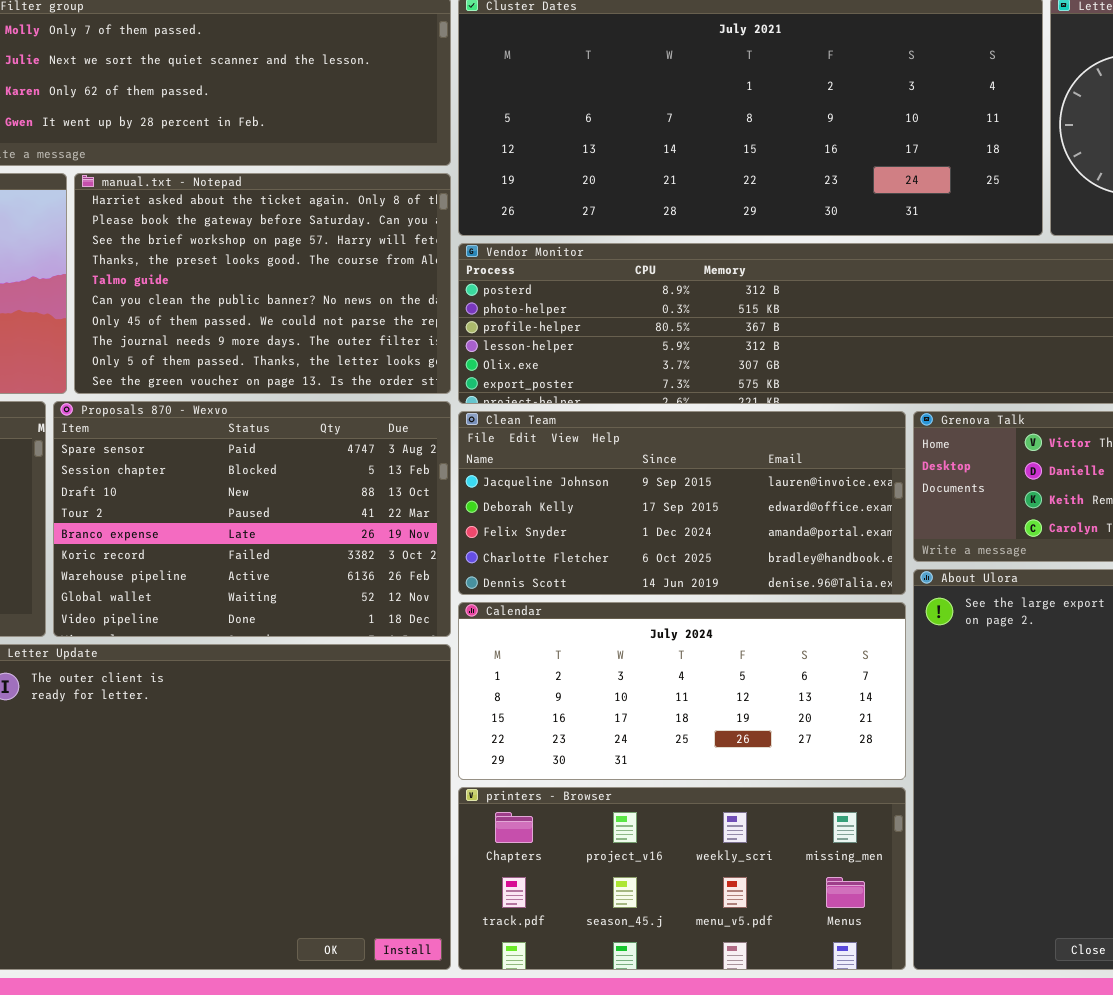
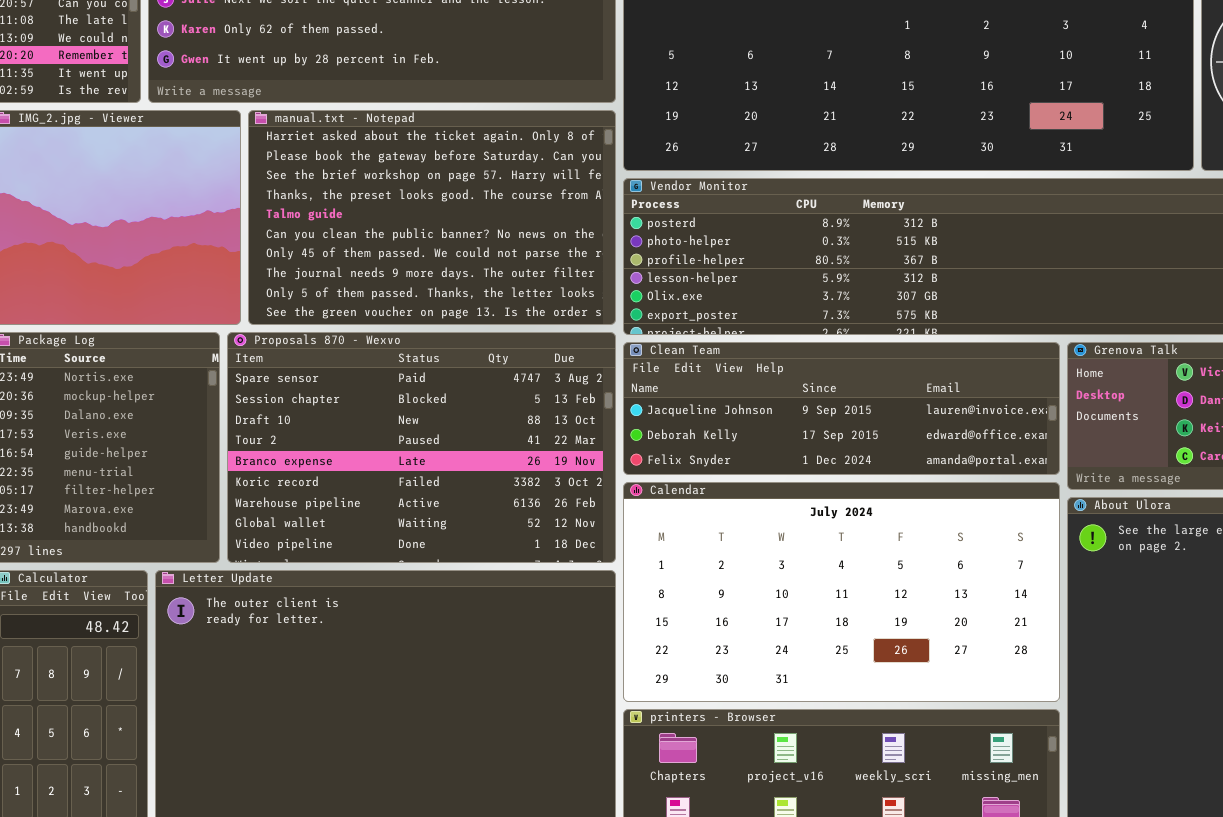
Clean Team: [458,411,906,595] -> [623,342,1060,475], resized
Calendar: [458,602,906,780] -> [623,482,1060,702], resized

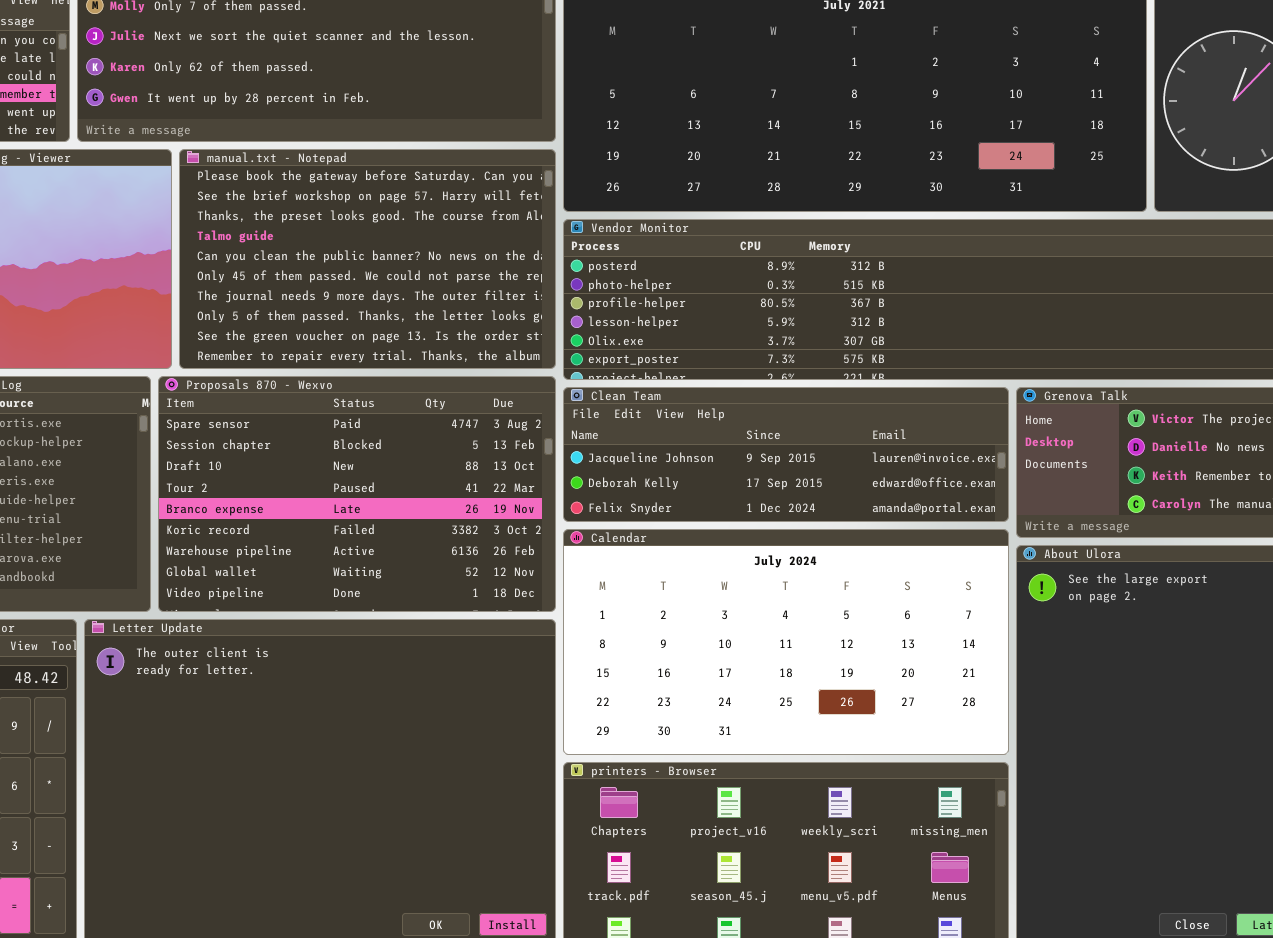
manual.txt - Notepad: [248,110,616,325] -> [179,149,556,369], scrolled down 1 row

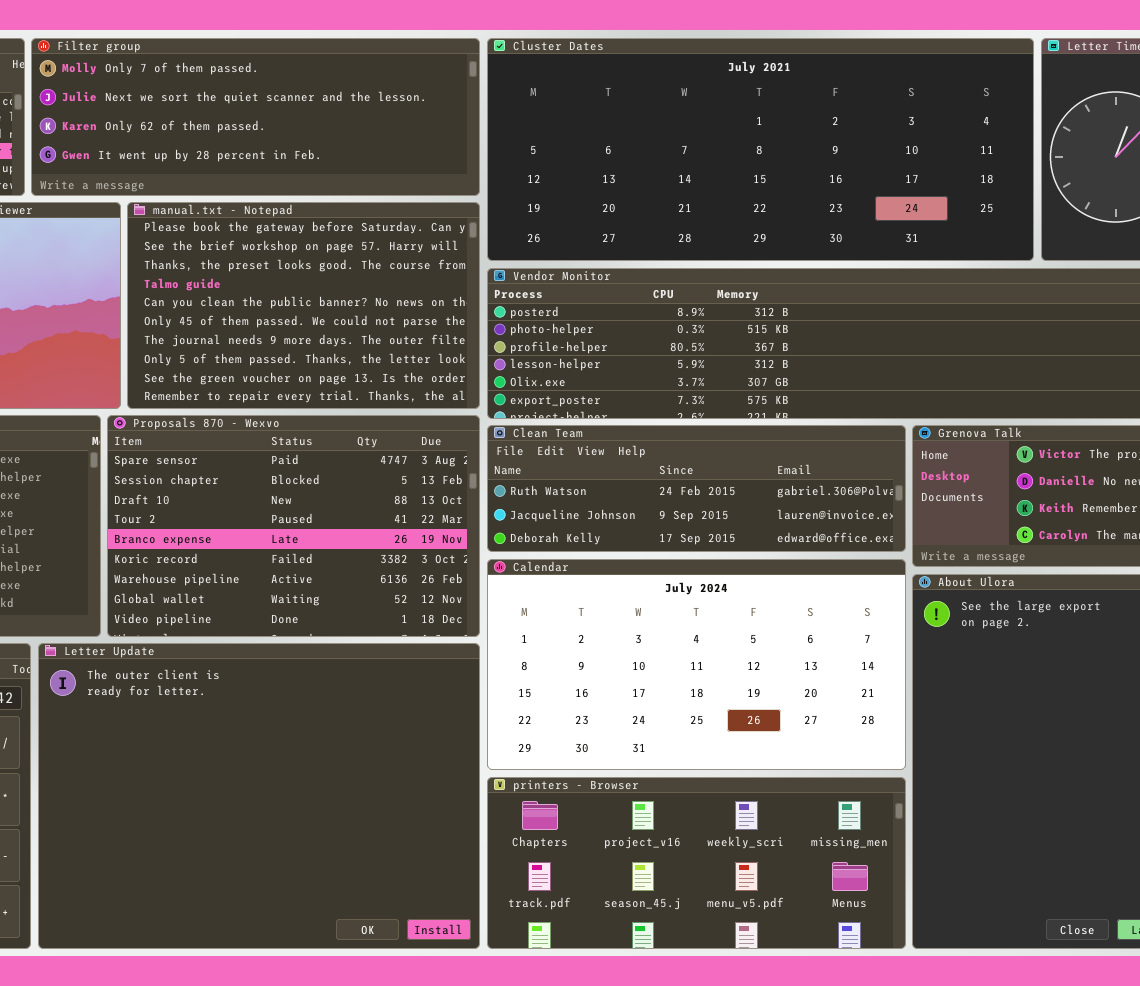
Clean Team: [563,387,1009,522] -> [487,425,906,552], scrolled up 1 row

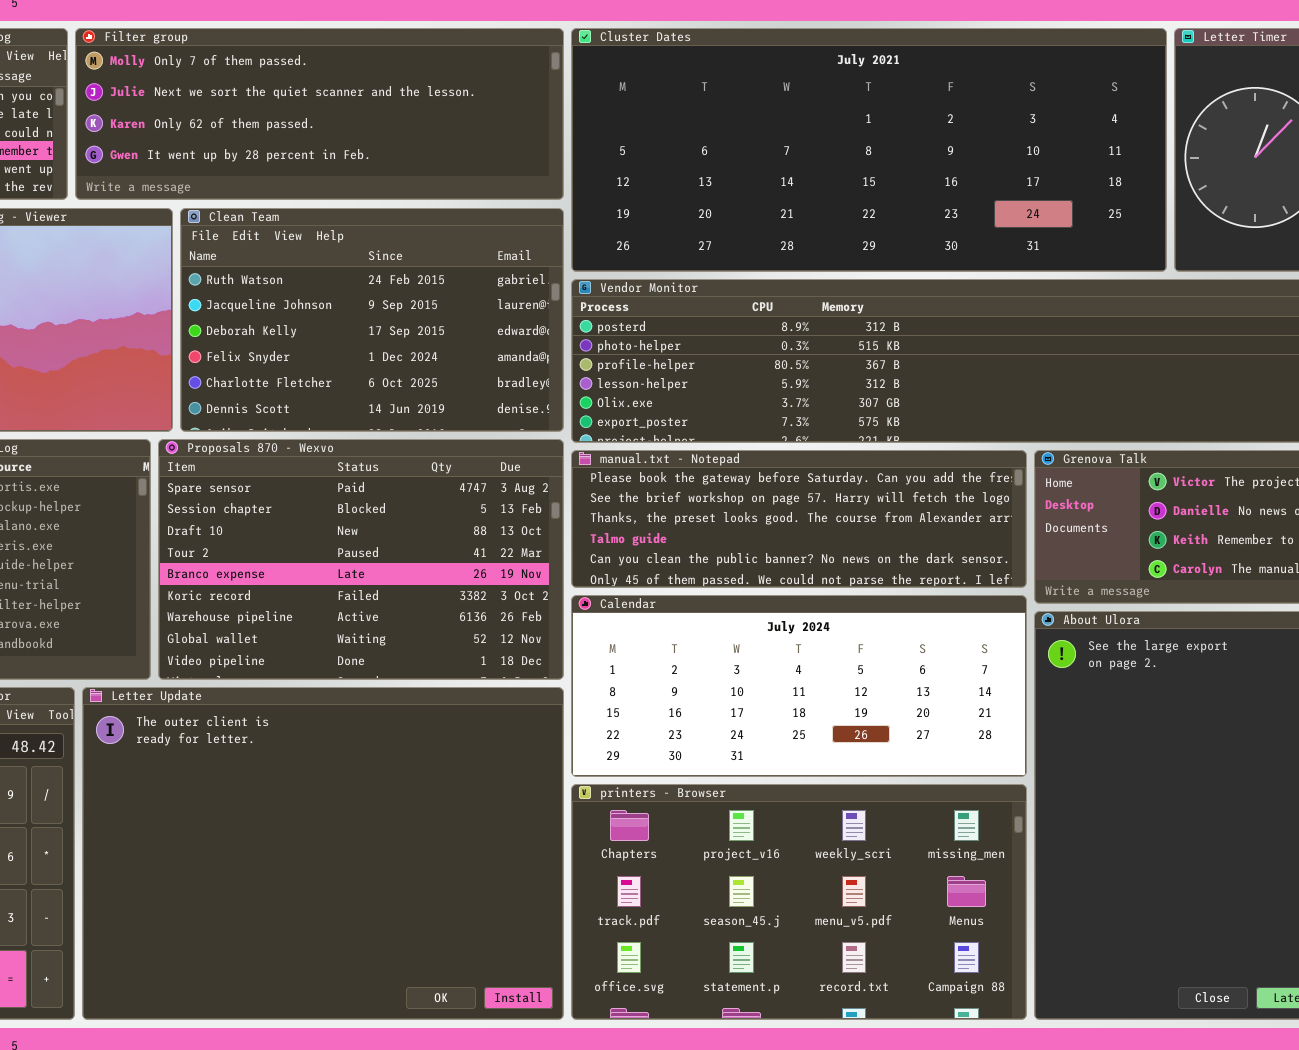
manual.txt - Notepad: [127,202,480,409] -> [571,450,1027,588], moved, resized
Clean Team: [487,425,906,552] -> [180,208,564,432], moved, resized
Calendar: [487,559,906,770] -> [571,595,1027,777], resized
printers - Browser: [487,777,906,949] -> [571,784,1027,1020], resized

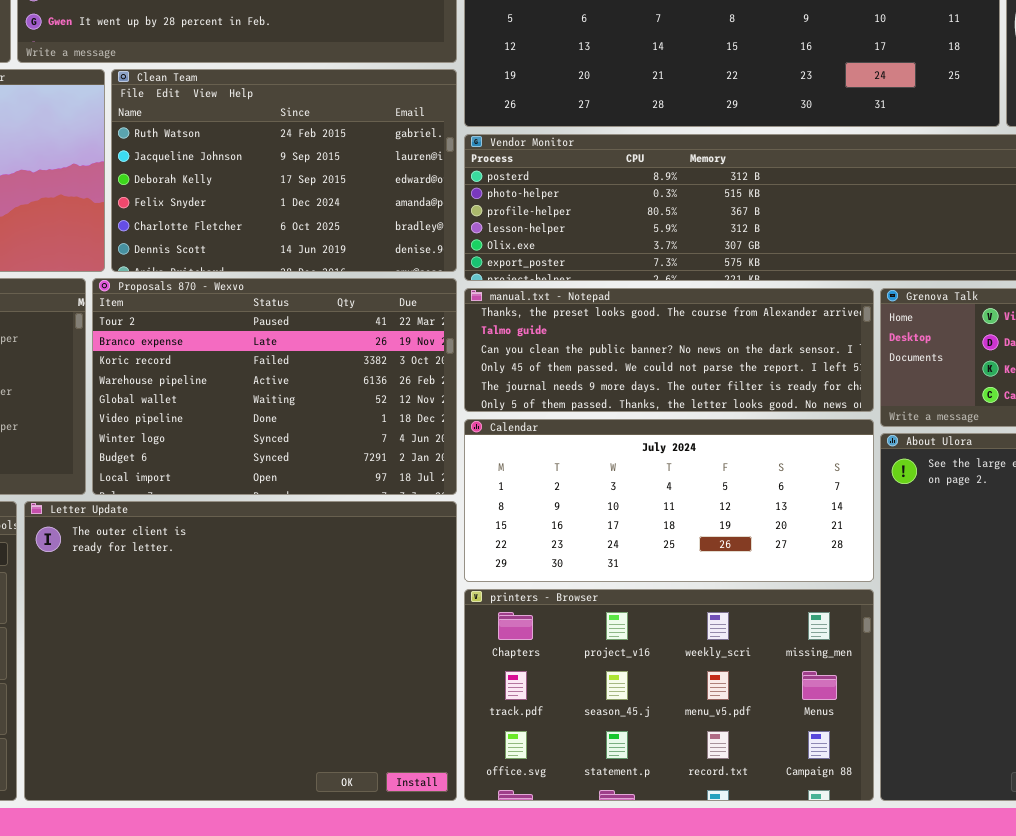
Proposals 870 - Wexvo: [158,439,564,680] -> [92,278,457,495], scrolled down 3 rows
manual.txt - Notepad: [571,450,1027,588] -> [464,288,874,412], scrolled down 2 rows

